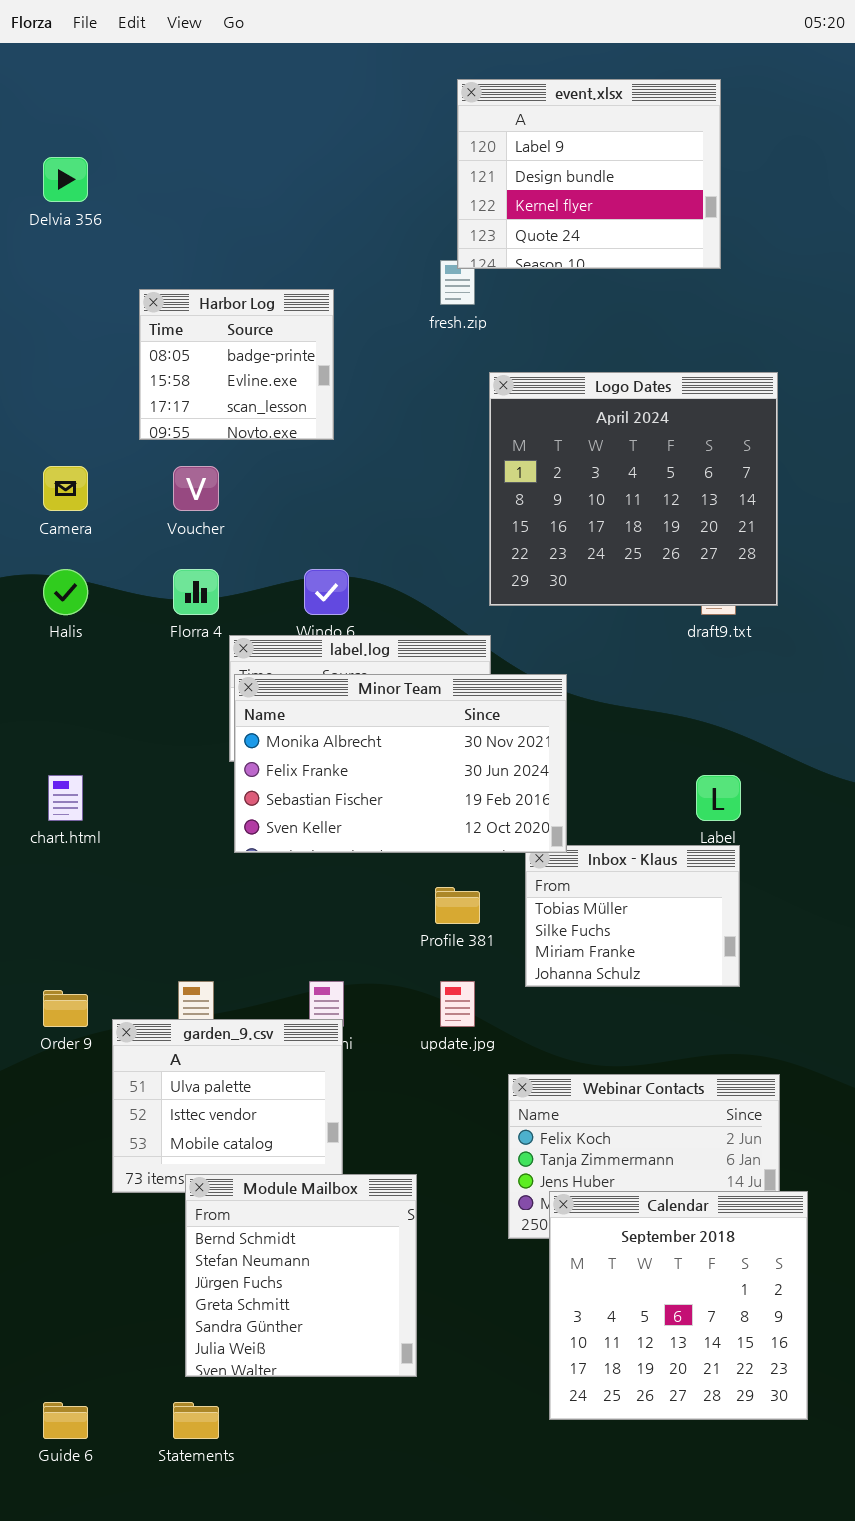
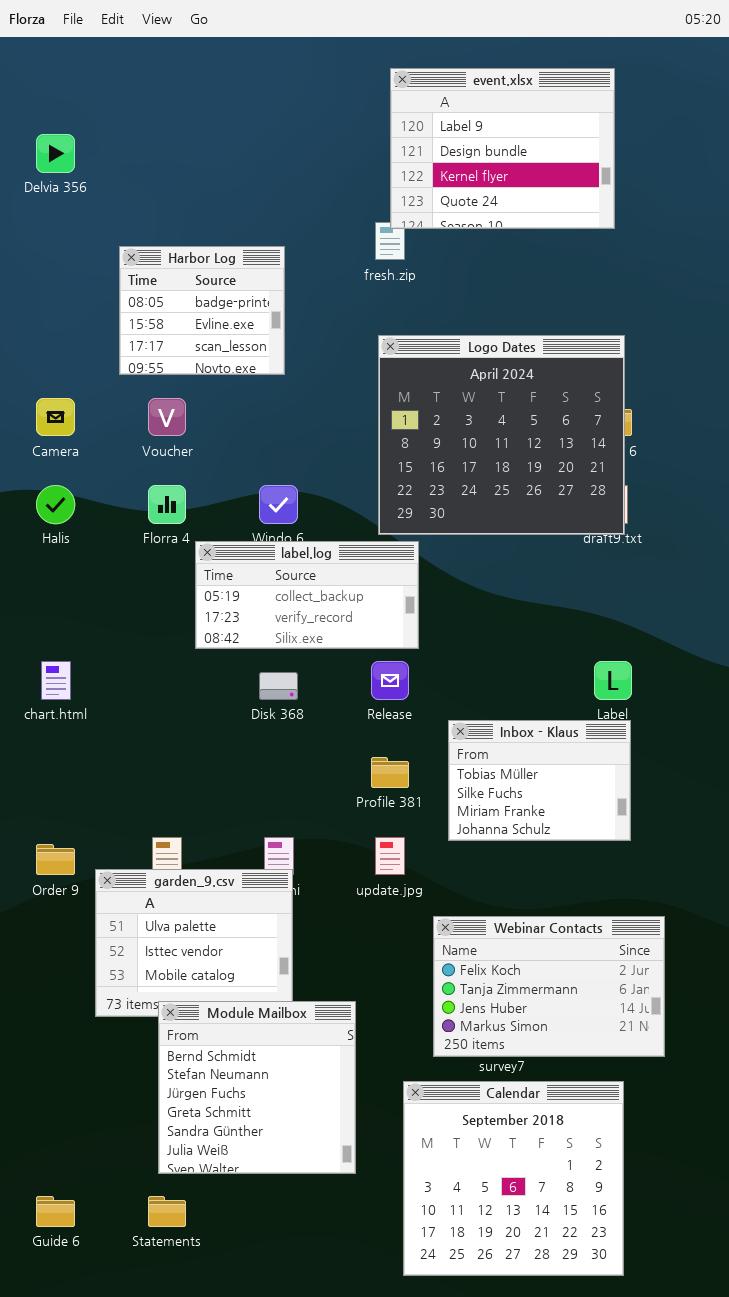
Logo Dates: [489,372,778,606] -> [378,335,625,535], moved
Minor Team: [234,674,567,853] -> none, closed
Calendar: [549,1191,808,1420] -> [403,1081,624,1276], moved

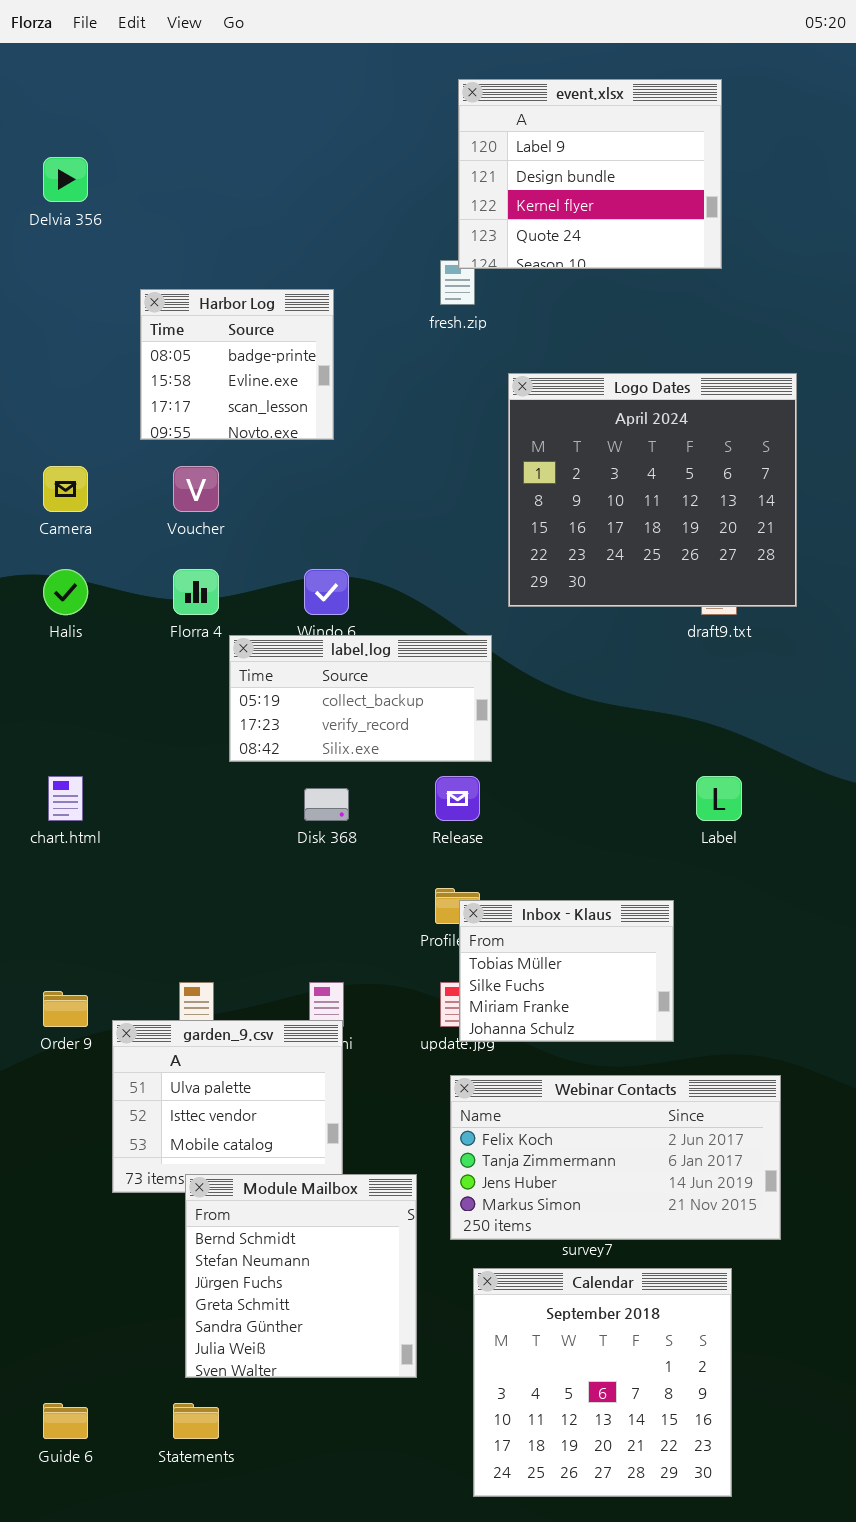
Logo Dates: [378,335,625,535] -> [508,373,797,607], moved
Inbox - Klaus: [448,720,631,841] -> [459,900,674,1042], moved
Webinar Contacts: [433,916,665,1057] -> [450,1075,781,1240], resized

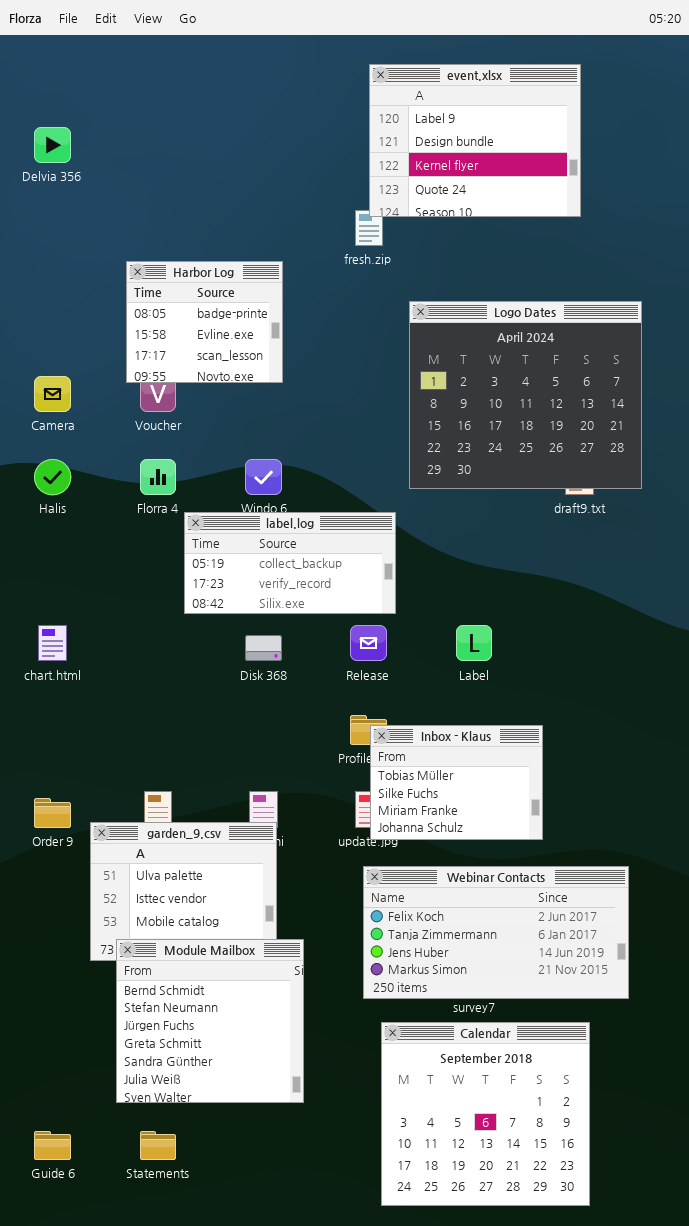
Harbor Log: [140,289,334,440] -> [126,261,283,383], moved
Label: [696,776,742,821] -> [456,625,492,661], moved
Module Mailbox: [185,1174,417,1378] -> [116,939,304,1103], moved

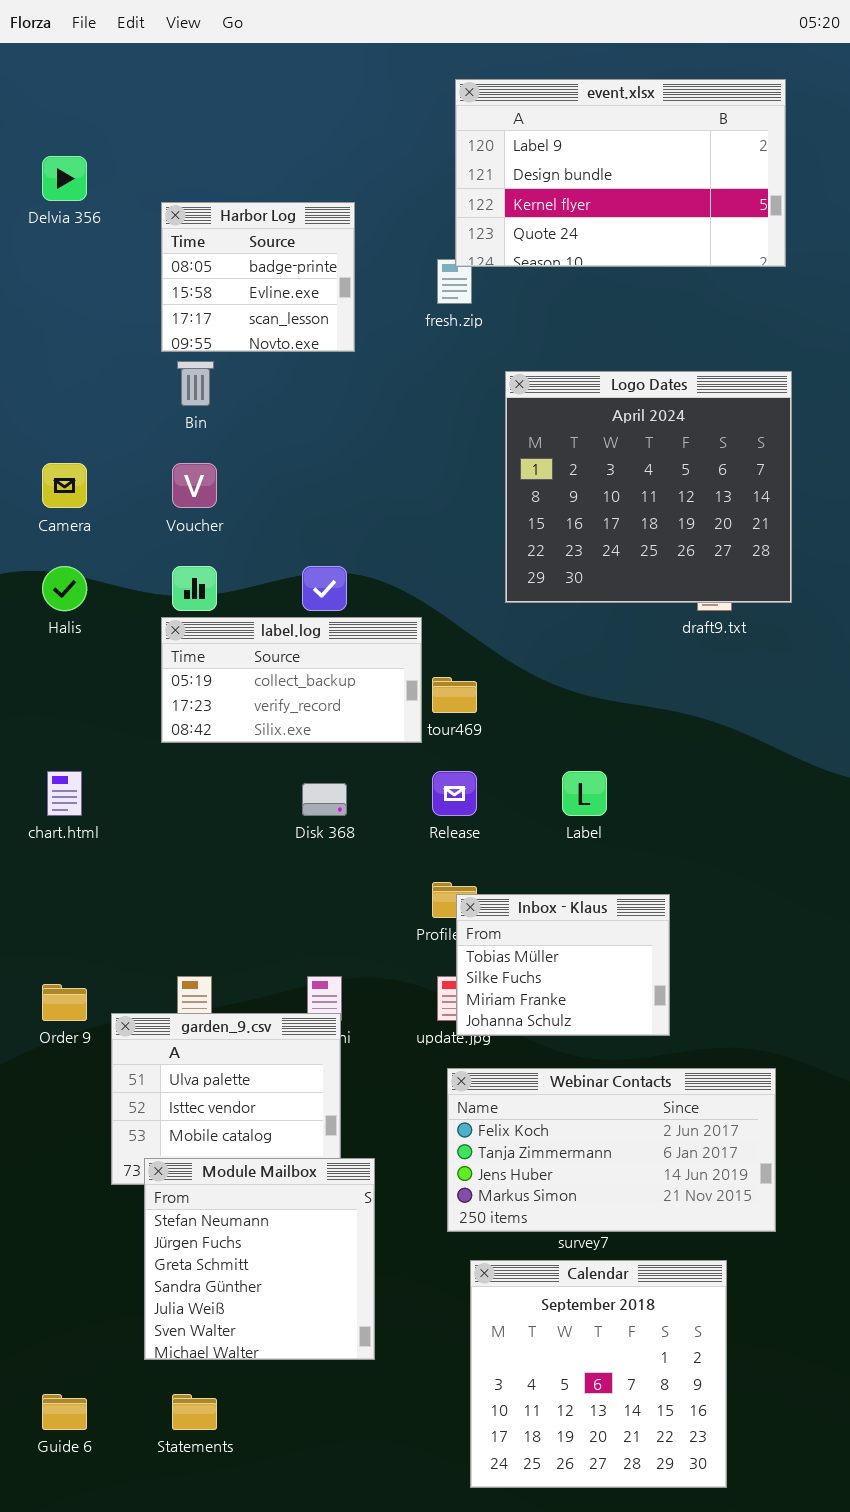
event.xlsx: [369,64,581,217] -> [455,79,786,267], resized
Harbor Log: [126,261,283,383] -> [161,202,355,352], moved
label.log: [184,512,396,614] -> [161,617,422,743], moved
Module Mailbox: [116,939,304,1103] -> [144,1158,375,1360], scrolled down 1 row

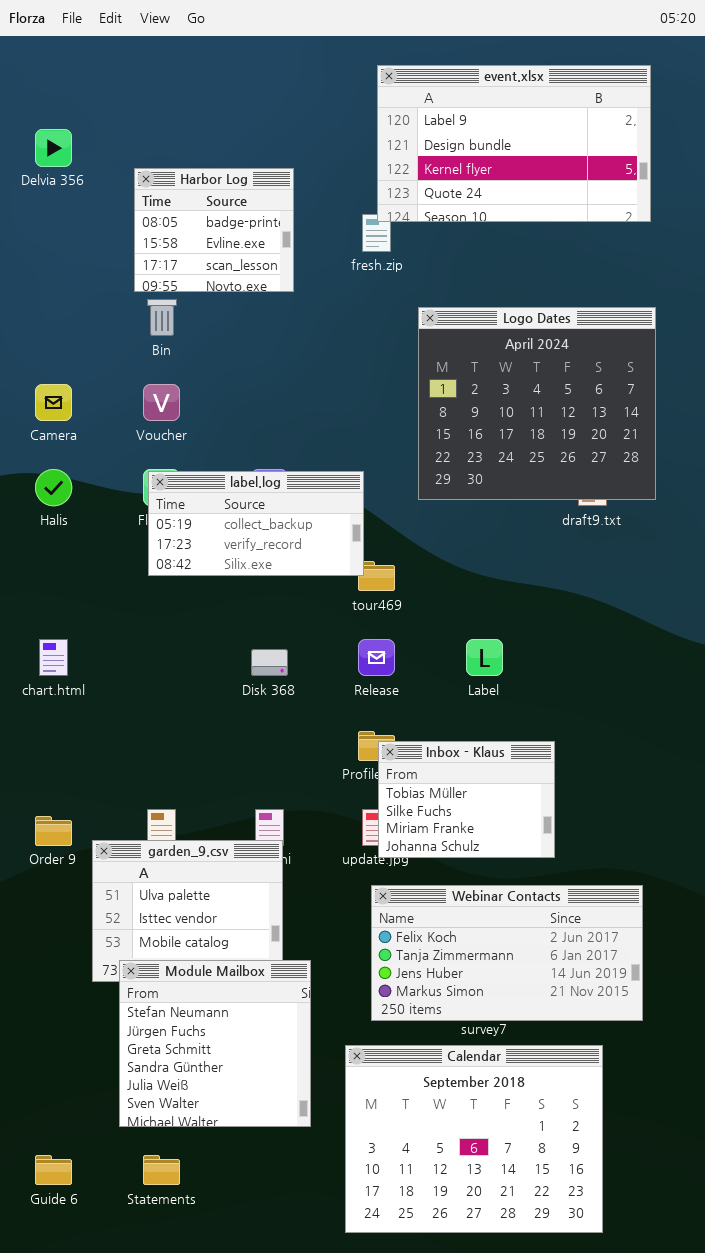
label.log: [161,617,422,743] -> [148,471,364,576], moved
Calendar: [470,1260,727,1488] -> [345,1045,603,1233], resized

